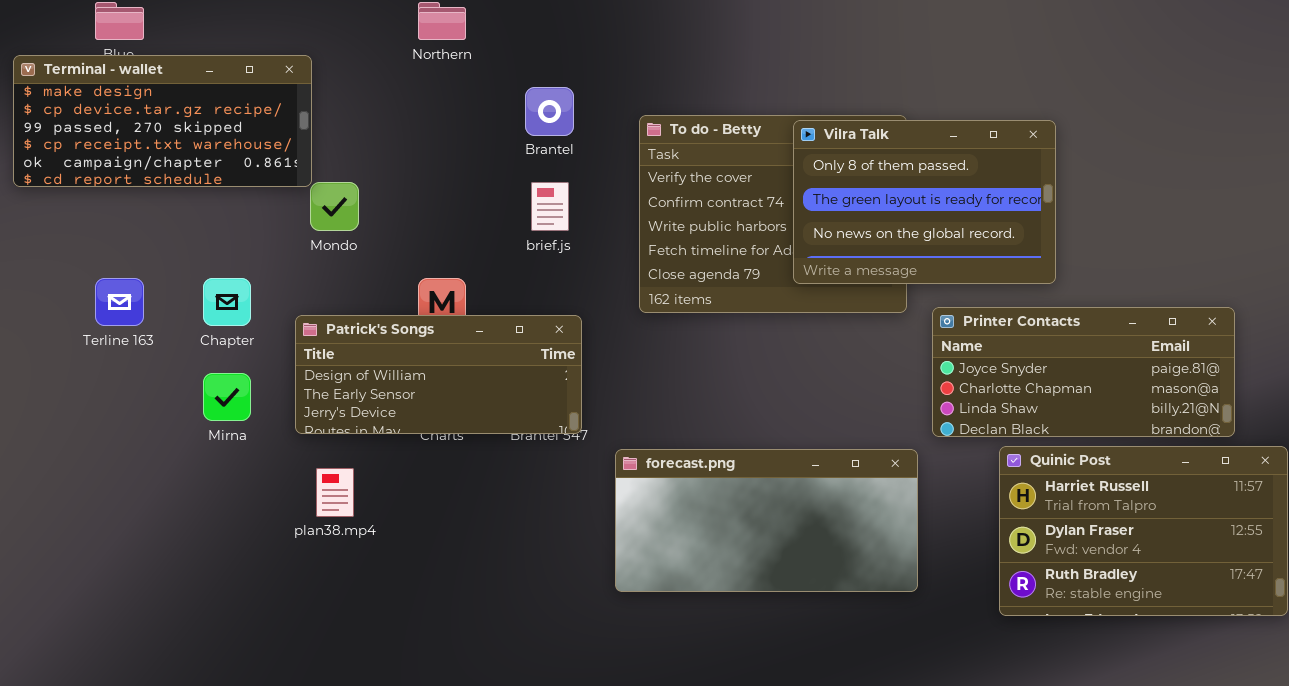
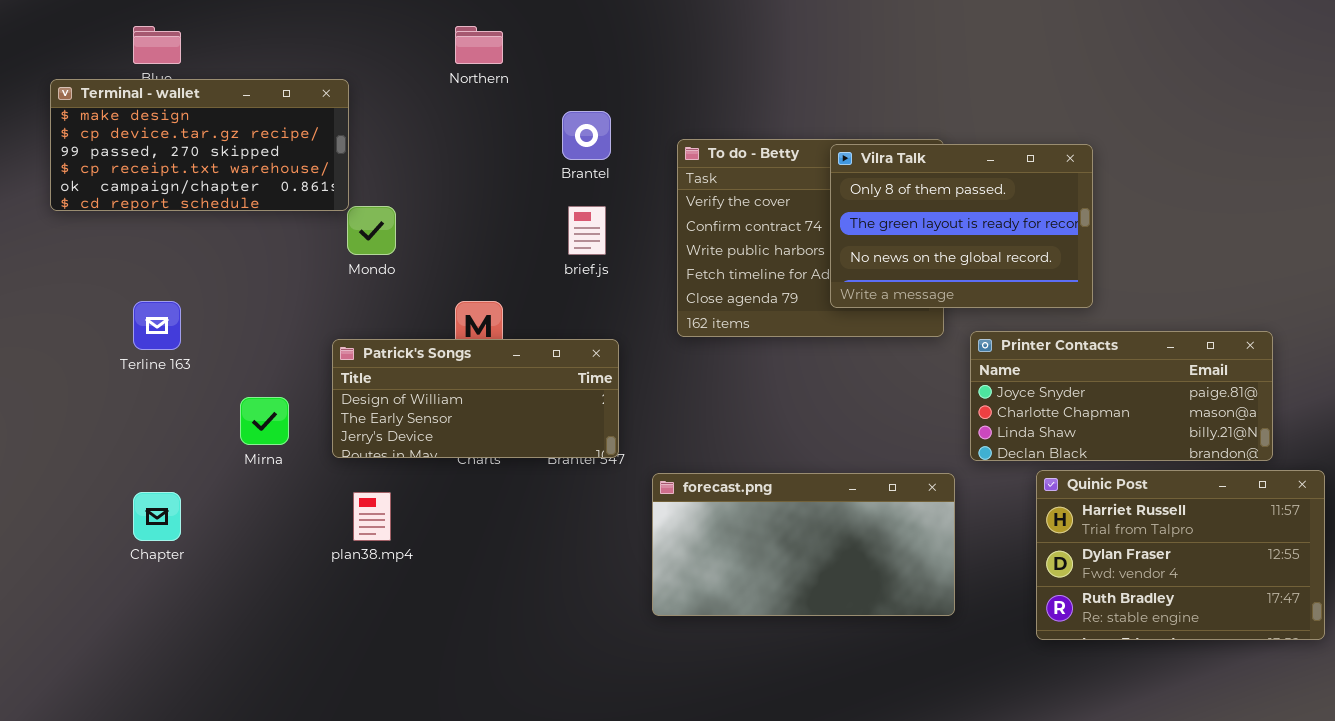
Chapter: [203,278,251,326] -> [133,492,181,541], moved

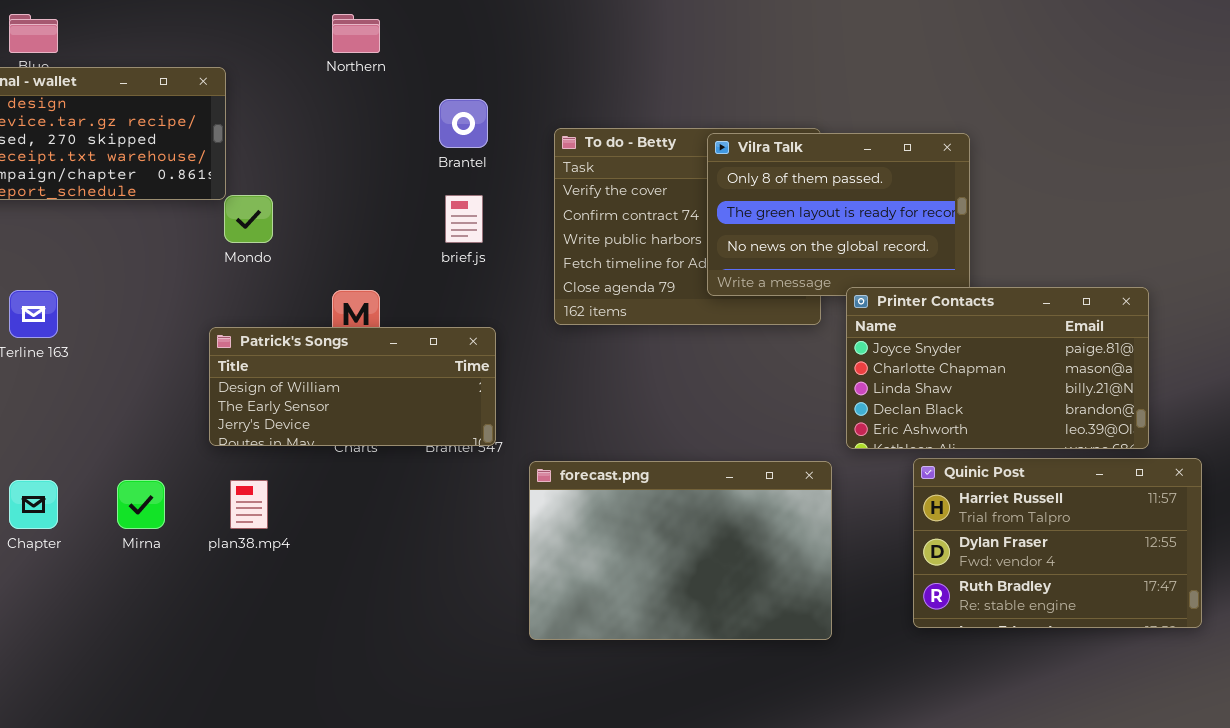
Printer Contacts: [970,331,1273,461] -> [846,287,1149,449], resized
Mirna: [240,397,289,445] -> [117,480,165,529], moved
forecast.png: [652,473,955,616] -> [529,461,832,640], resized

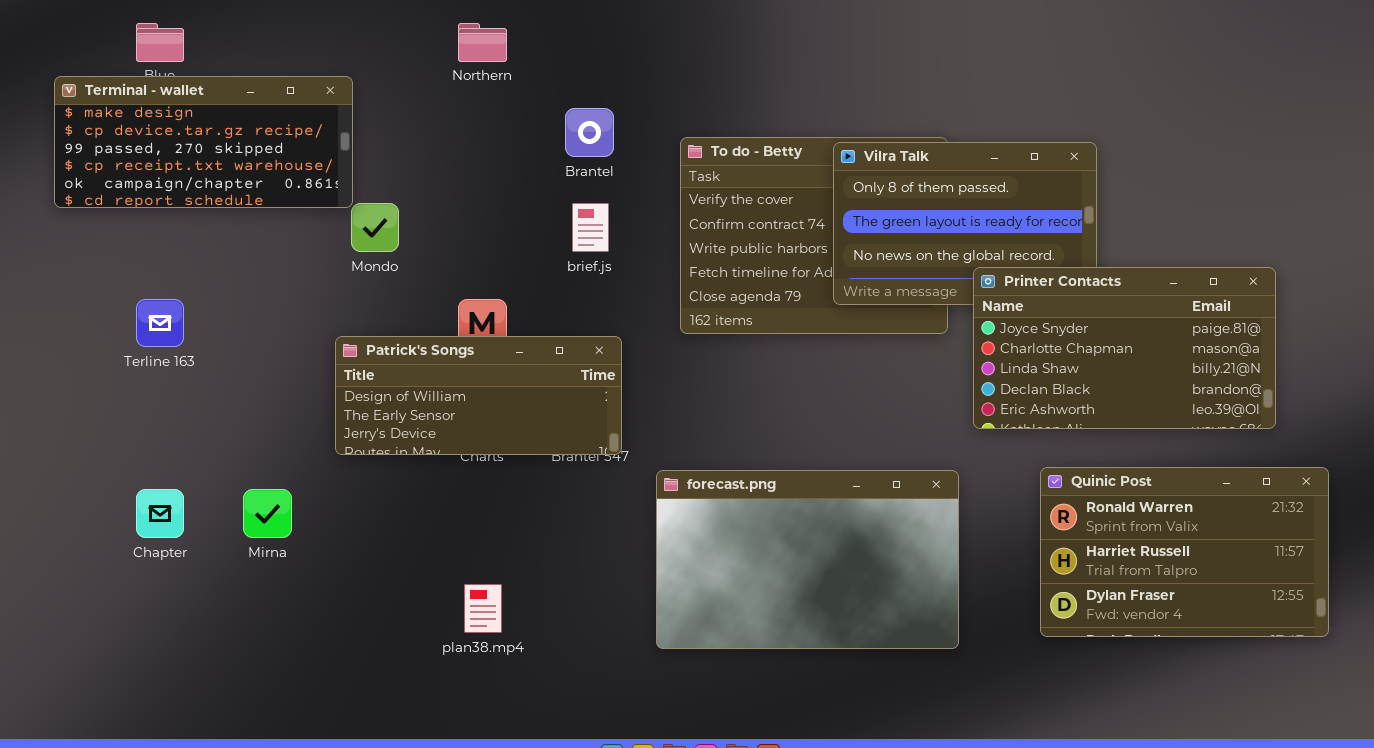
Printer Contacts: [846,287,1149,449] -> [973,267,1276,429], moved
Quinic Post: [913,458,1202,628] -> [1040,467,1329,637], scrolled up 1 row
plan38.mp4: [230,480,268,529] -> [464,584,502,633], moved

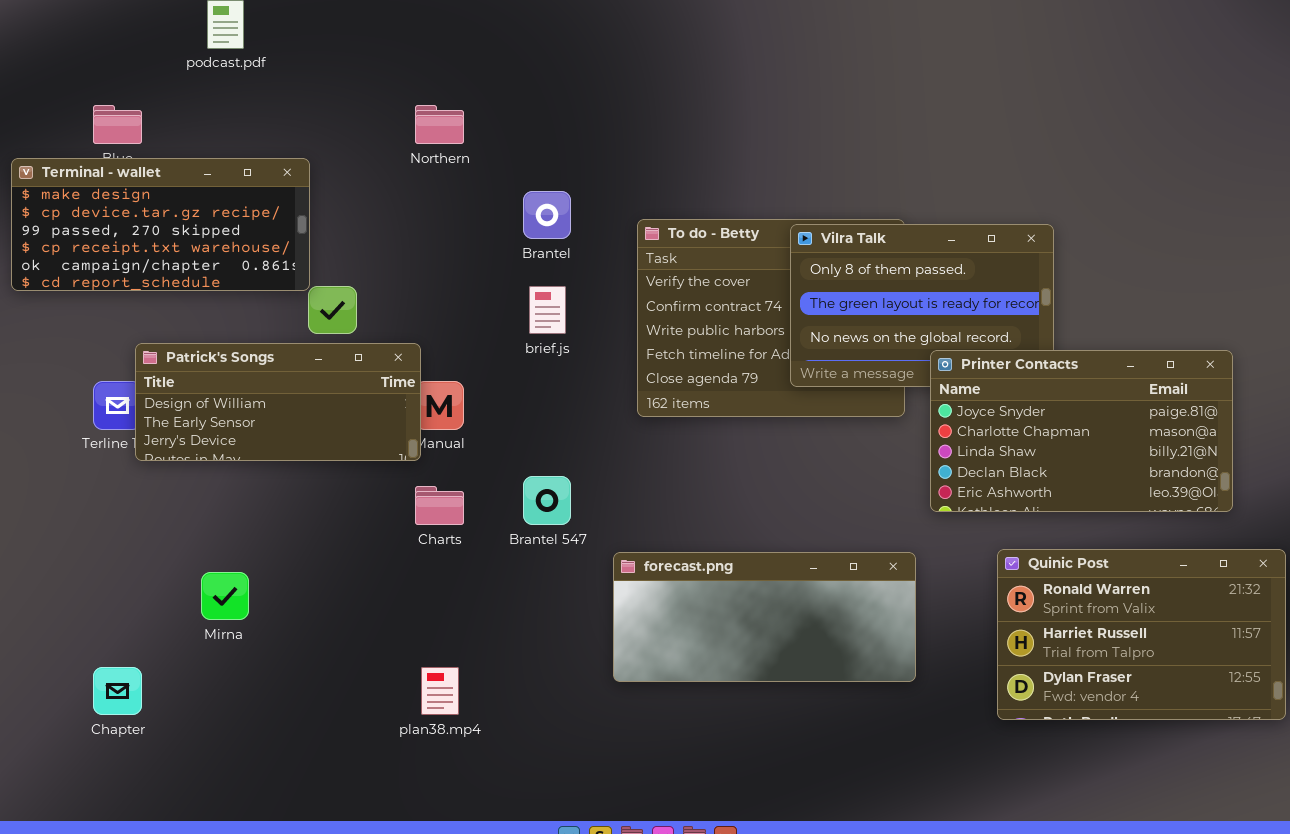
Patrick's Songs: [335,336,622,455] -> [135,343,421,461], moved
forecast.png: [656,470,959,649] -> [613,552,916,682], resized
Chapter: [136,489,184,538] -> [93,667,142,715], moved

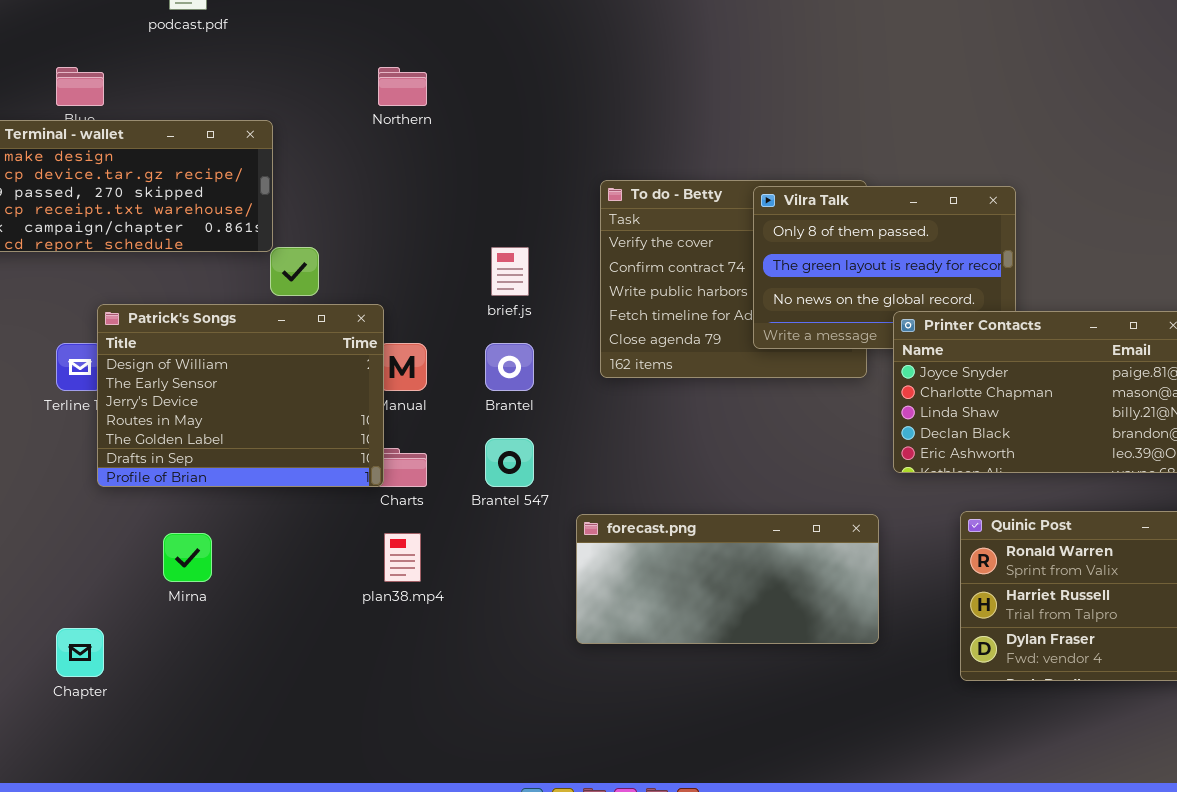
Brantel: [523,191,571,239] -> [485,343,534,391], moved
Patrick's Songs: [135,343,421,461] -> [97,304,384,487], resized
plan38.mp4: [421,667,459,715] -> [384,533,421,582], moved

